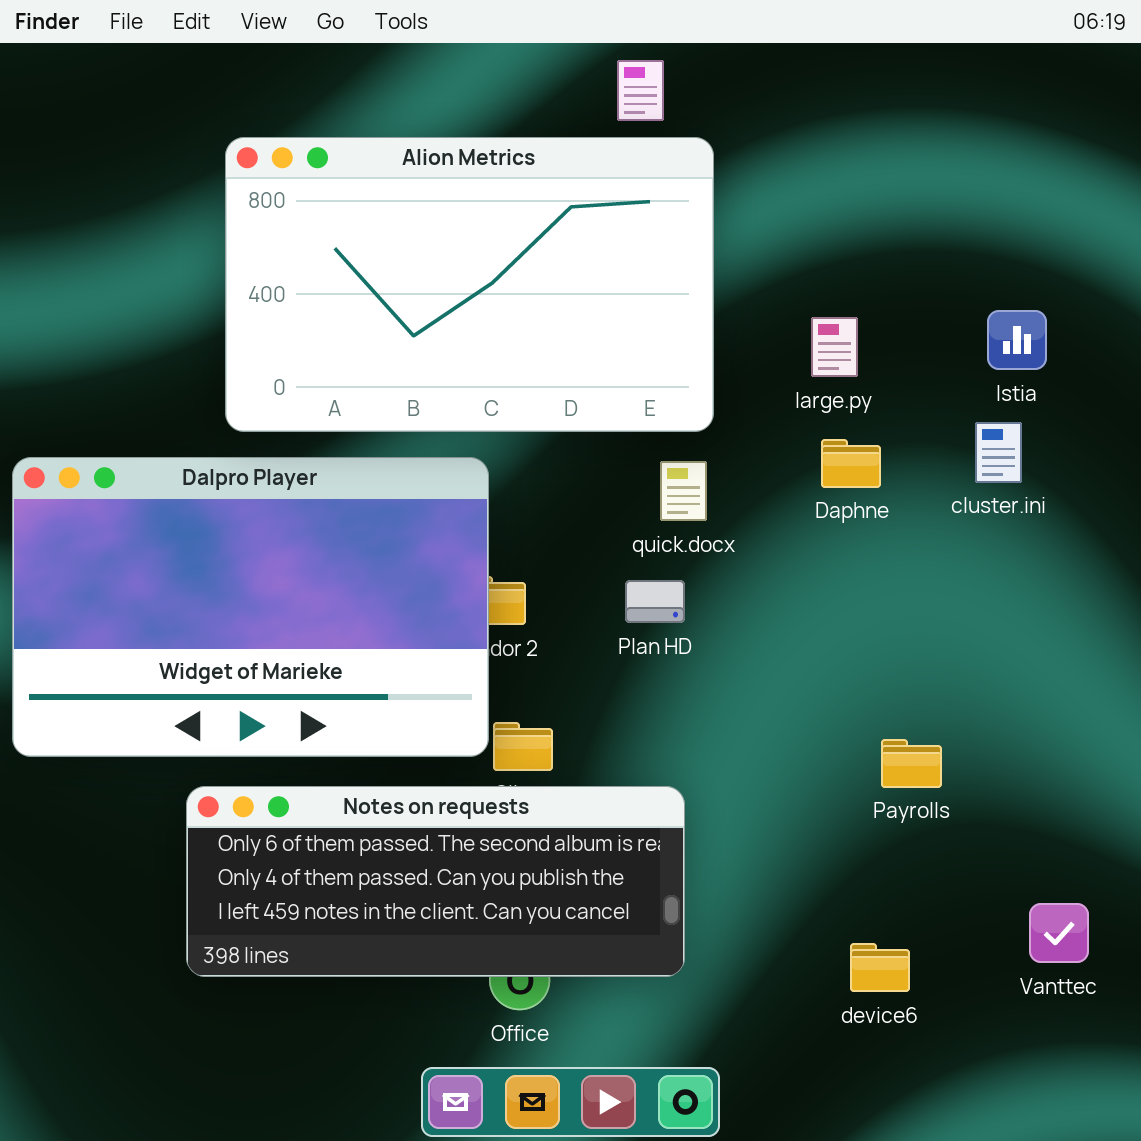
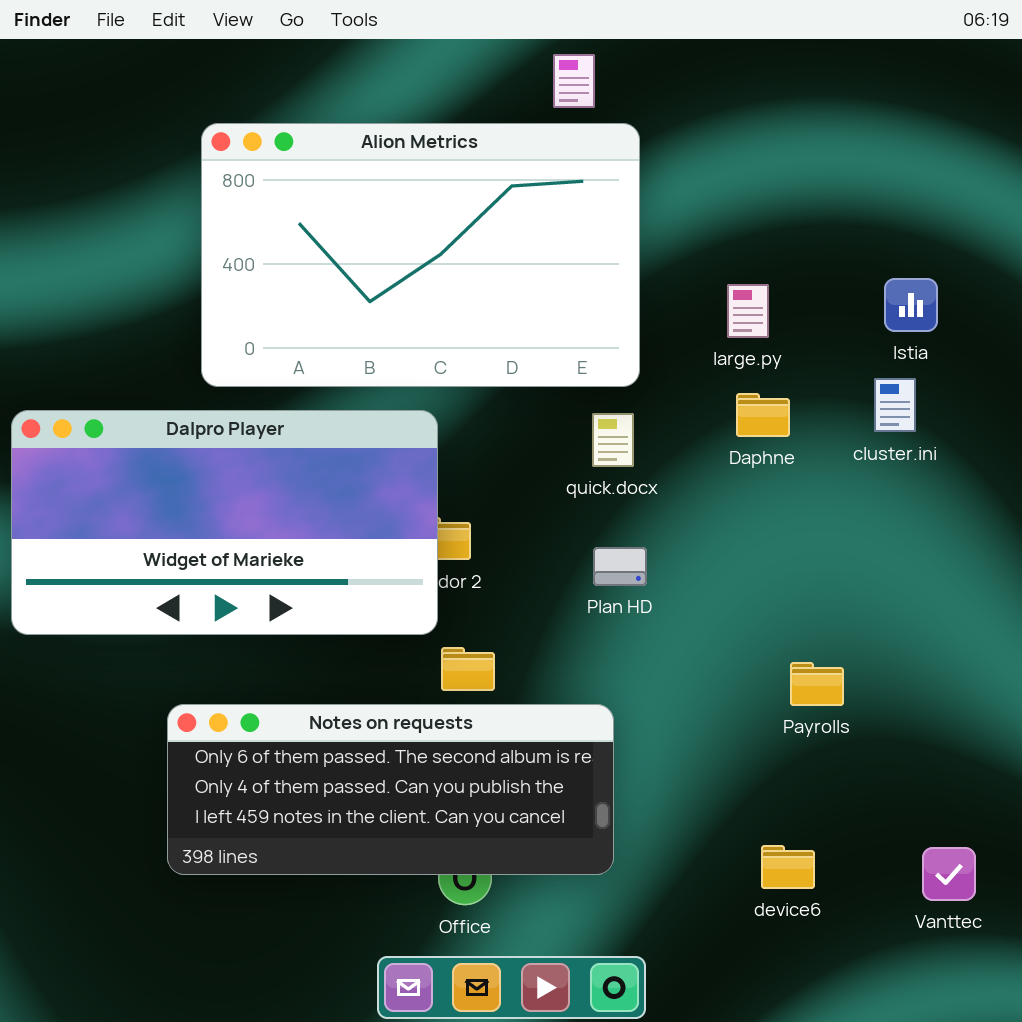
Dalpro Player: [12,457,489,757] -> [11,410,438,635], resized
Plan HD: [625,580,685,623] -> [593,547,647,586], moved
Vanttec: [1029,903,1089,963] -> [922,847,976,901], moved

